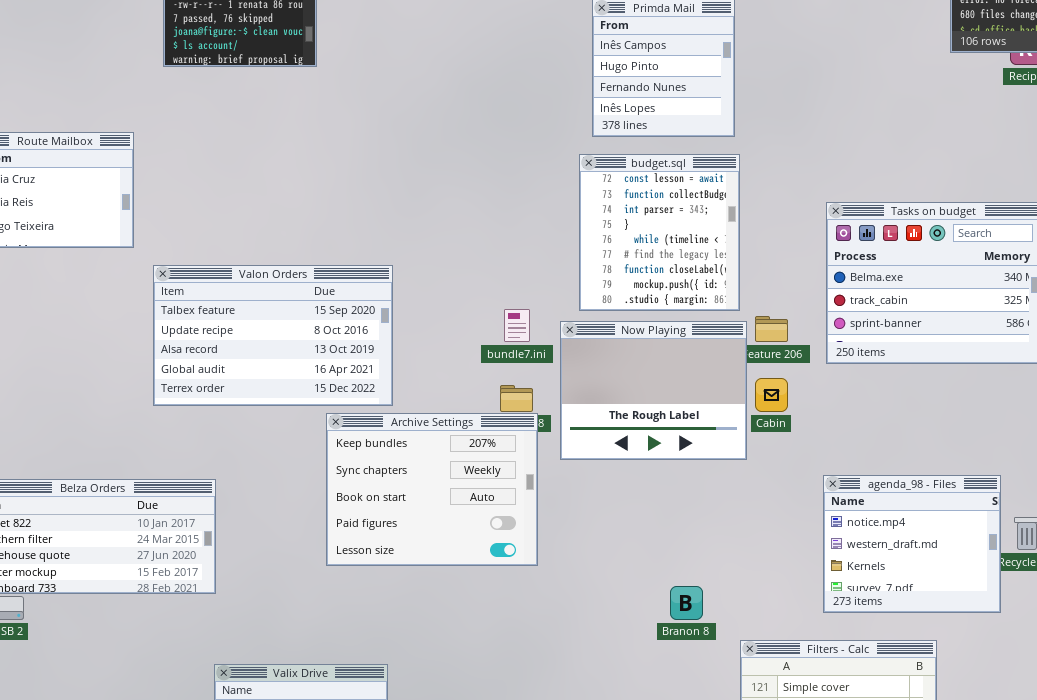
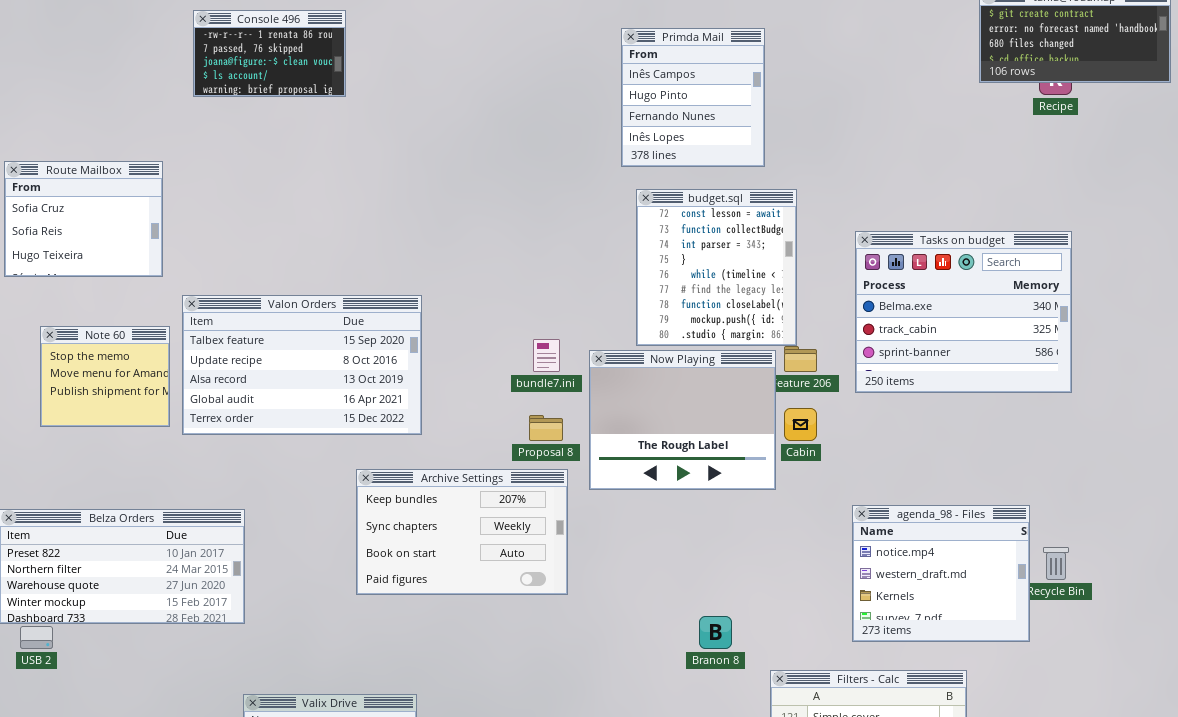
budget.sql: [579,154,740,311] -> [636,189,797,346], moved
Note 60: none -> [40,326,170,427], opened
Archive Settings: [326,413,538,566] -> [356,469,568,595], resized

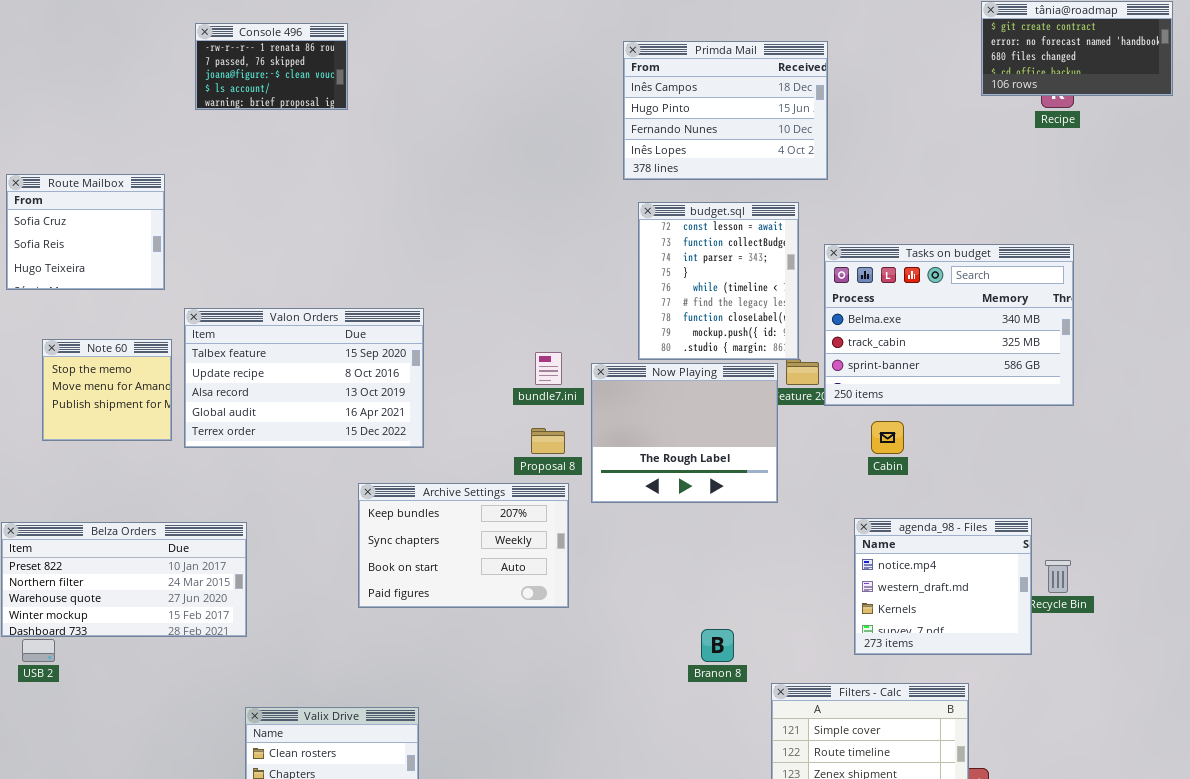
Primda Mail: [621,28,765,167] -> [623,41,828,180], resized
Tasks on budget: [855,231,1072,393] -> [824,244,1074,406], resized
Cabin: [784,408,817,441] -> [871,421,904,454], moved

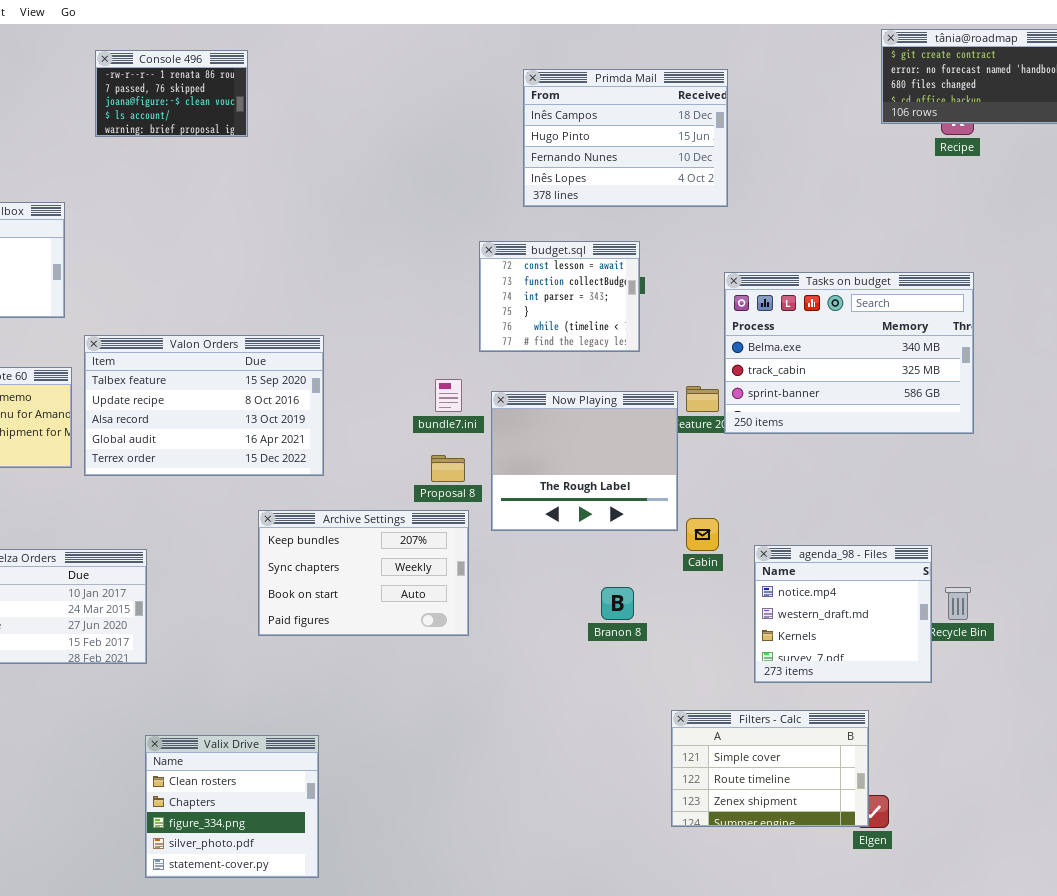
budget.sql: [638,202,799,360] -> [479,241,640,352], moved, resized
Cabin: [871,421,904,454] -> [686,518,719,551], moved
Branon 8: [701,629,734,662] -> [601,587,634,620], moved

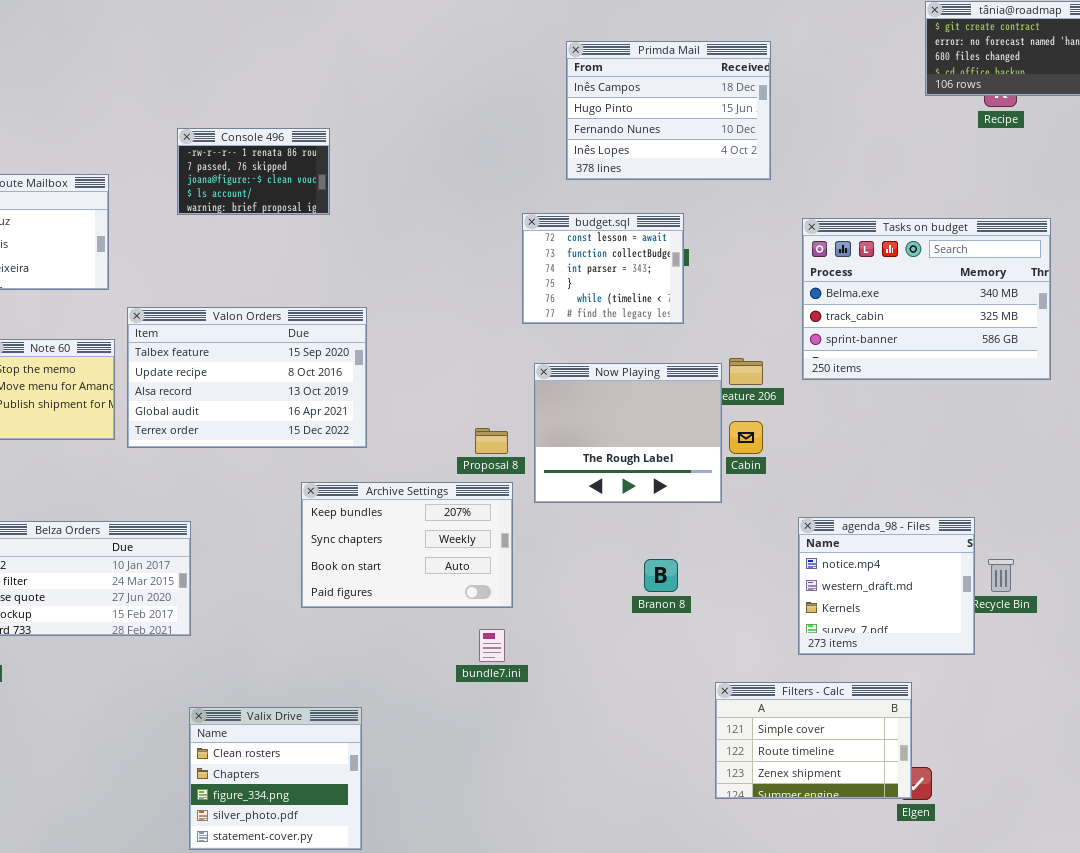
Console 496: [95,50,248,137] -> [177,128,330,215], moved
Tasks on budget: [724,272,974,434] -> [802,218,1051,380], moved
bundle7.ini: [435,379,462,412] -> [479,629,505,662], moved
Cabin: [686,518,719,551] -> [729,421,763,454], moved

